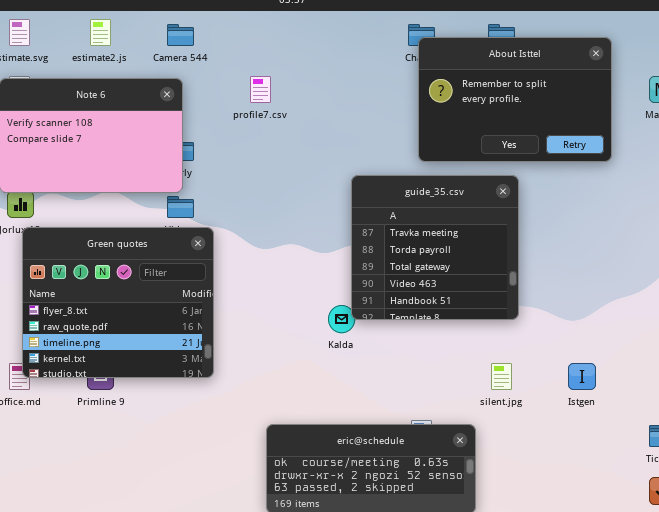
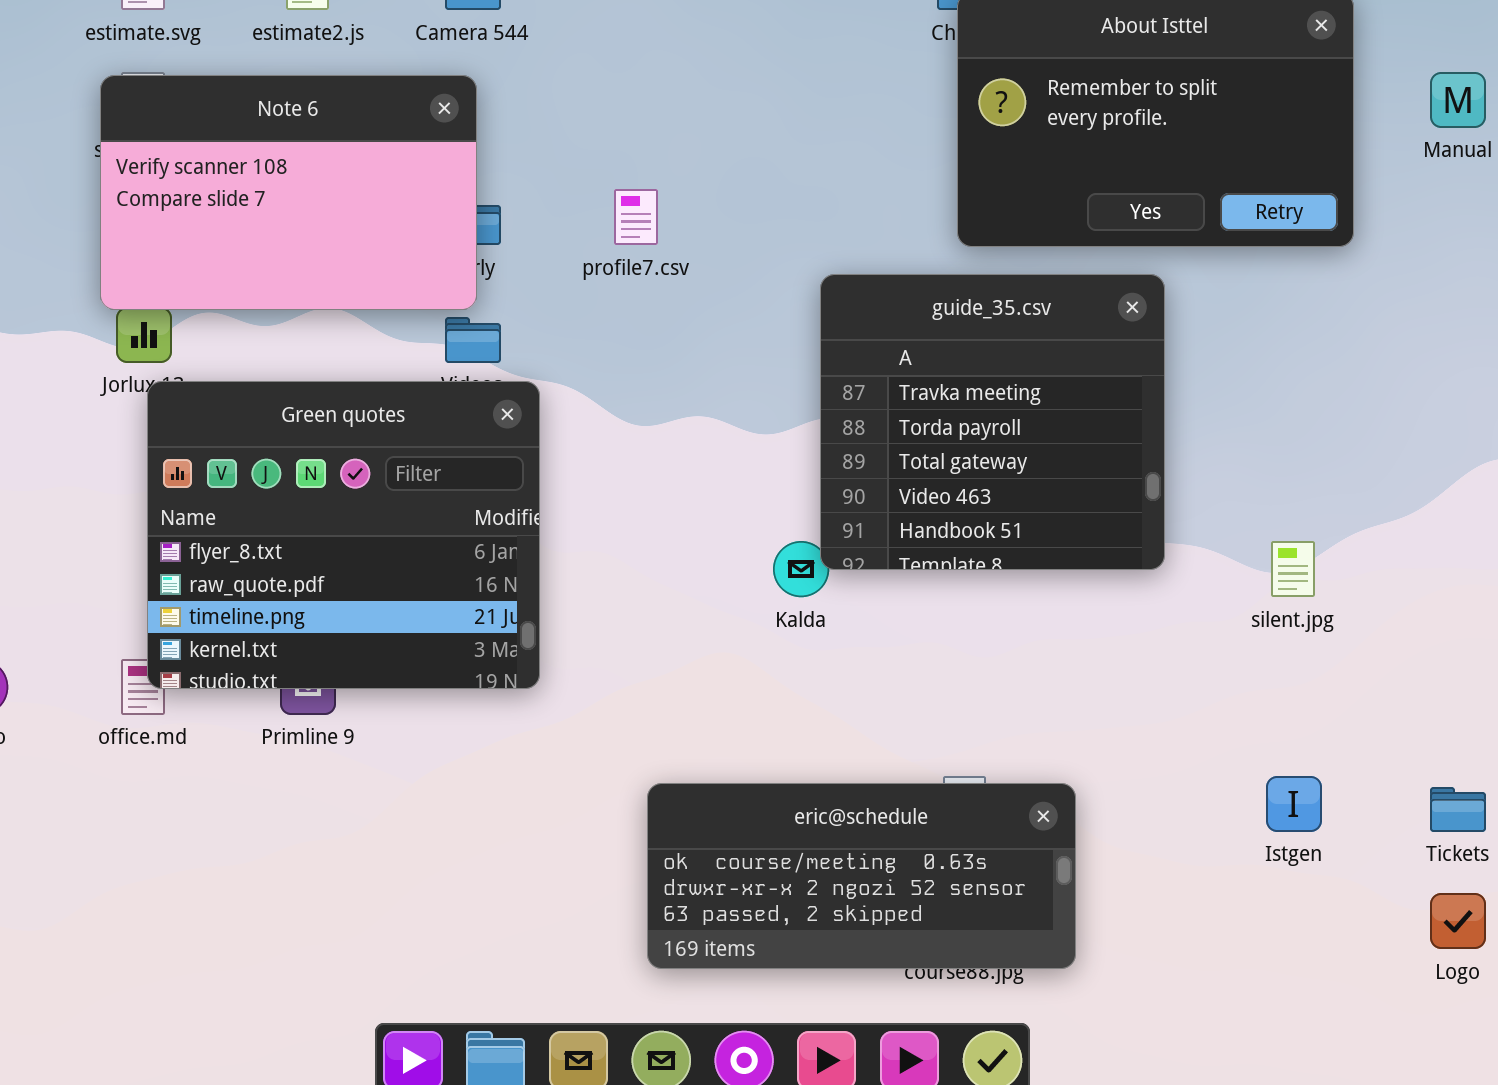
profile7.csv: [250,76,271,103] -> [614,189,658,245], moved
silent.jpg: [491,363,512,390] -> [1271,541,1315,597], moved
Istgen: [568,363,596,390] -> [1266,776,1322,832], moved

